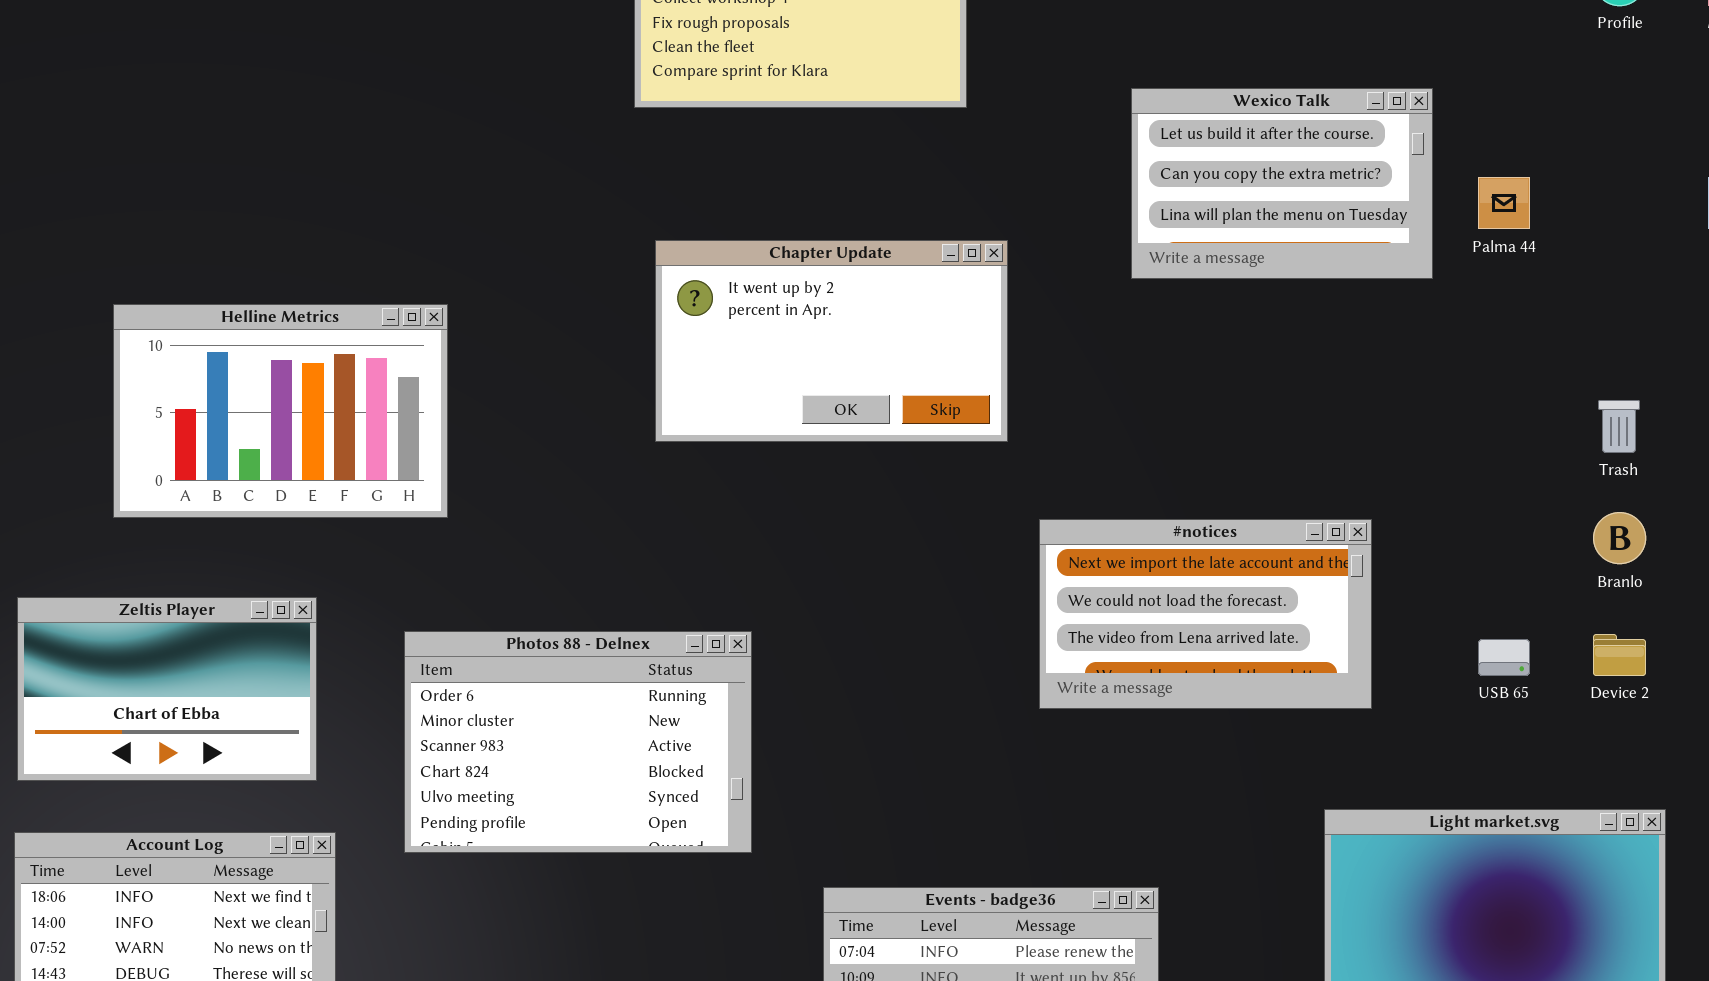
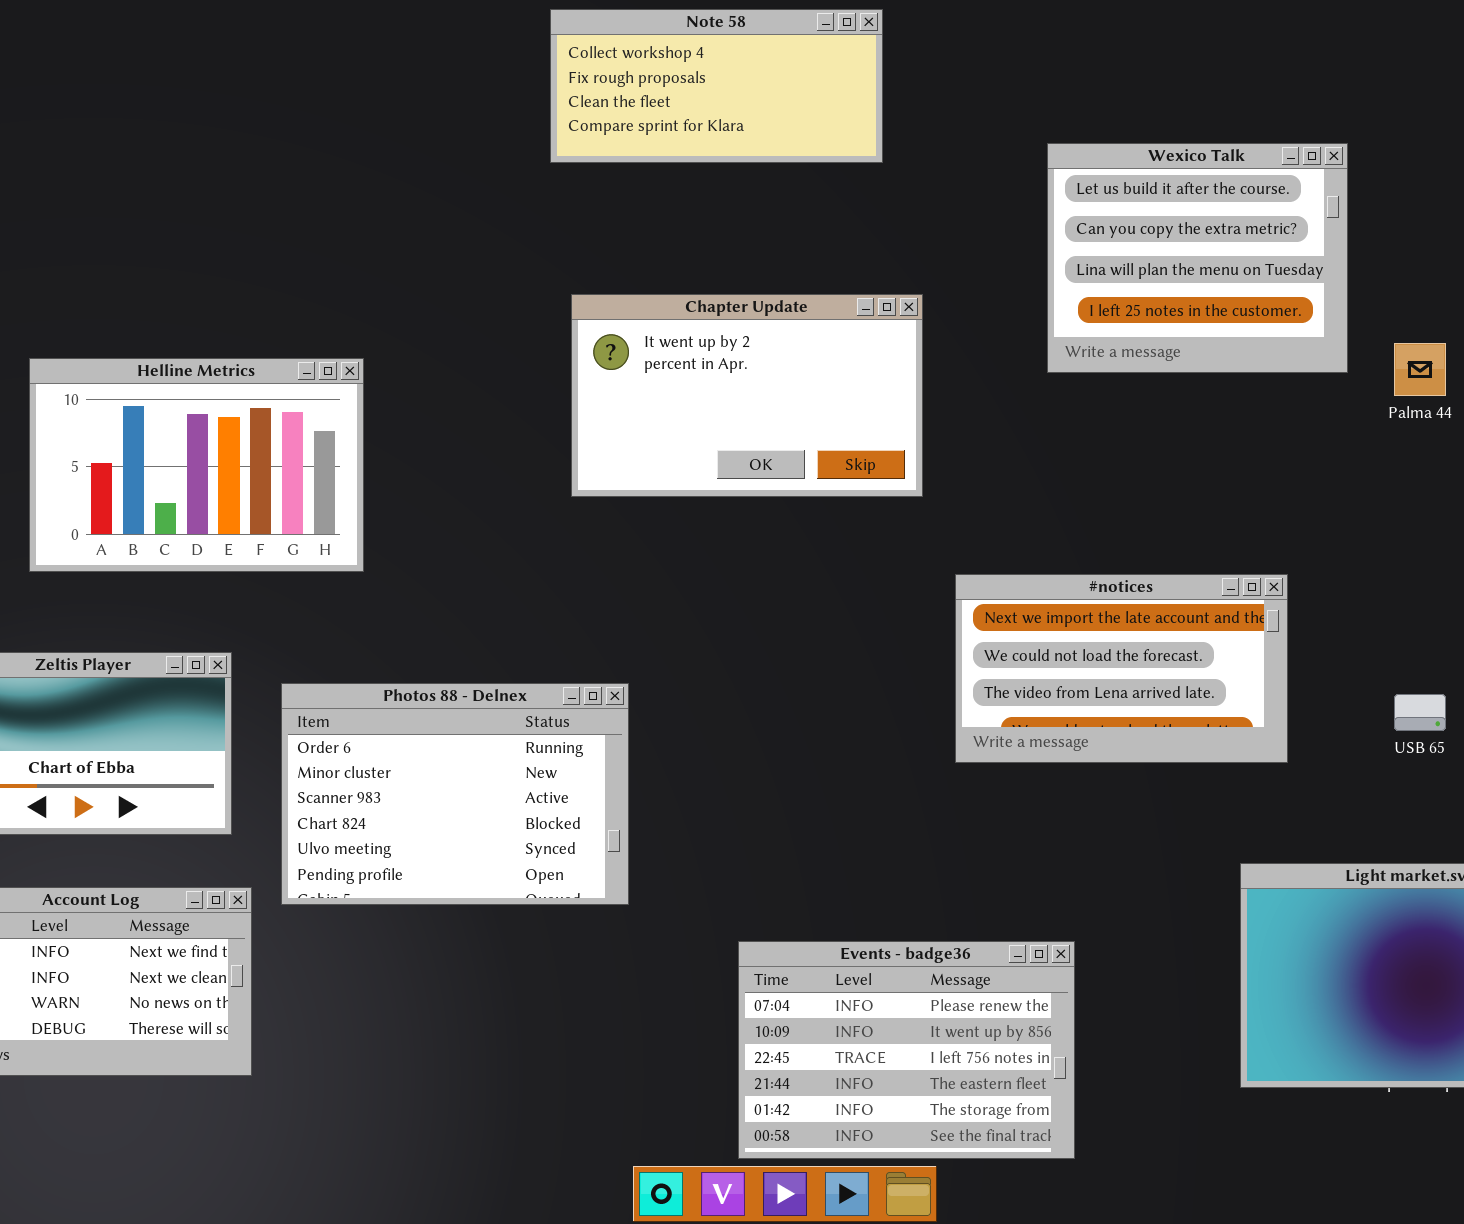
Wexico Talk: [1131,88,1433,279] -> [1047,143,1348,373], resized
Palma 44: [1478,177,1530,229] -> [1394,343,1446,396], moved
Photos 88 - Delnex: [404,631,752,853] -> [281,683,629,905], moved

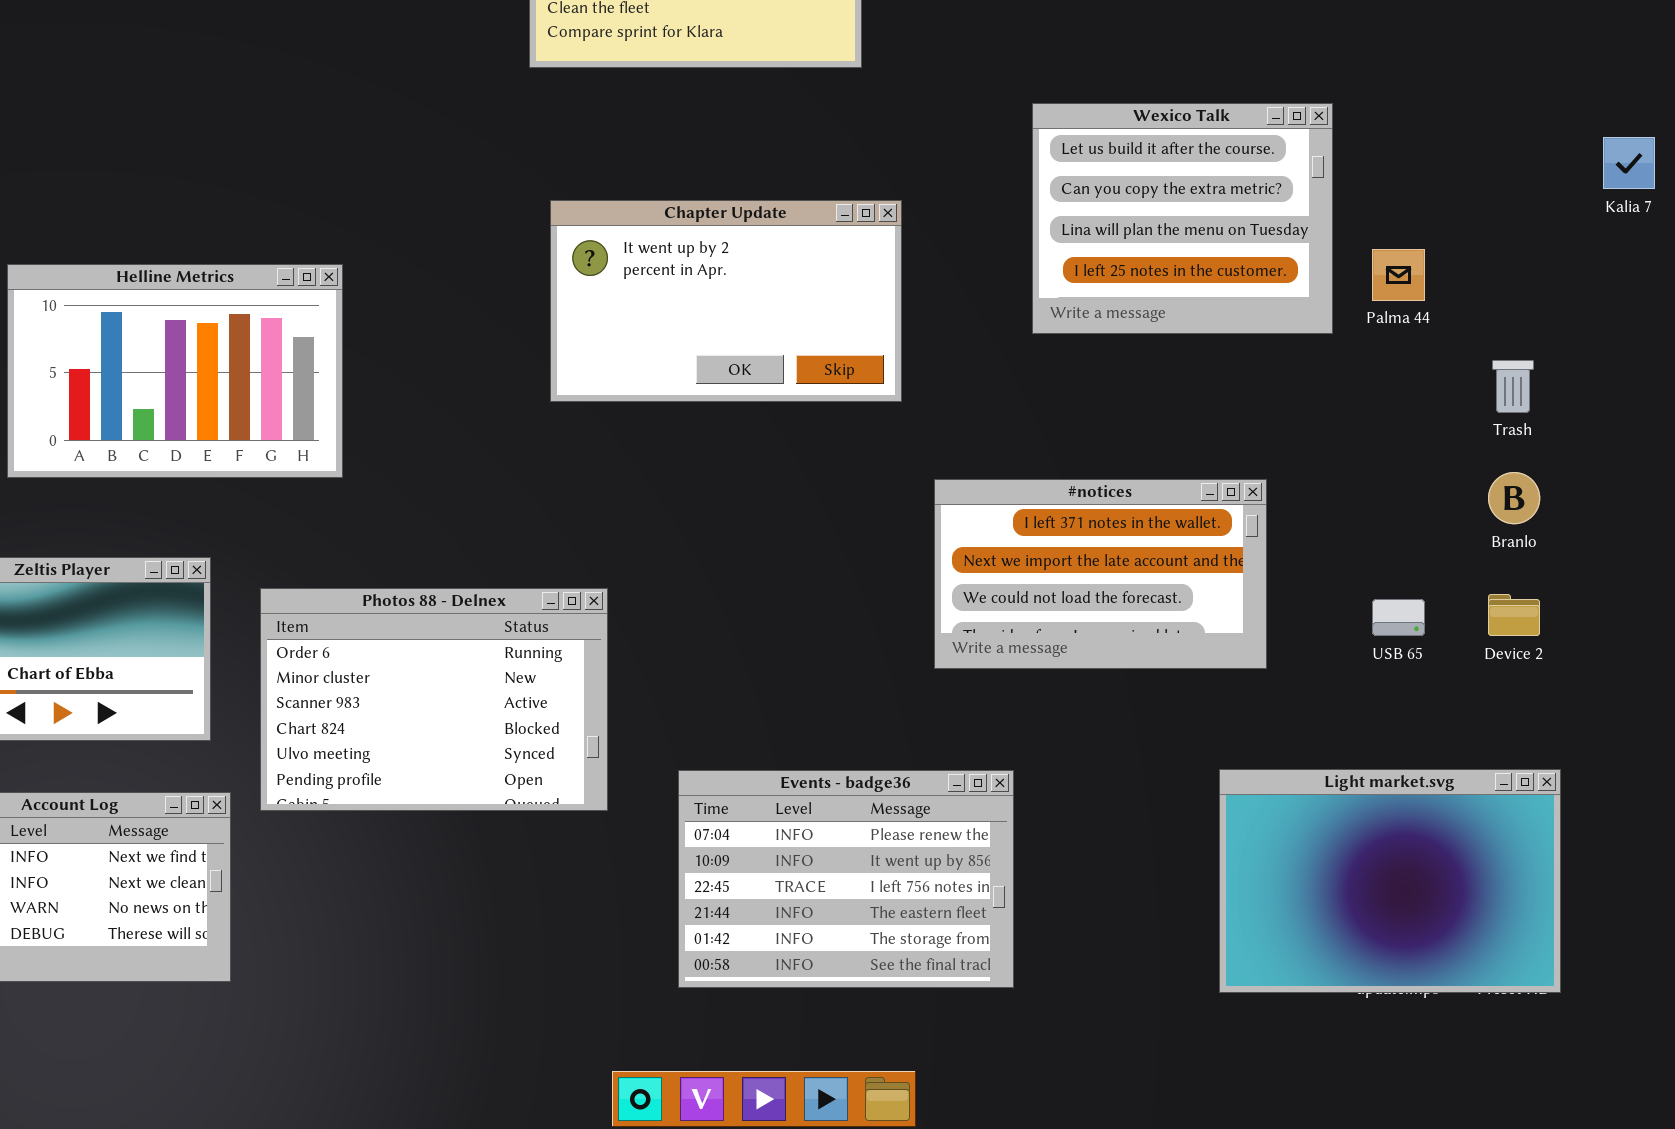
Wexico Talk: [1047,143,1348,373] -> [1032,103,1333,334], moved
#notices: [955,574,1288,763] -> [934,479,1267,669], scrolled up 1 row
Events - badge36: [738,941,1075,1159] -> [678,770,1014,988], moved

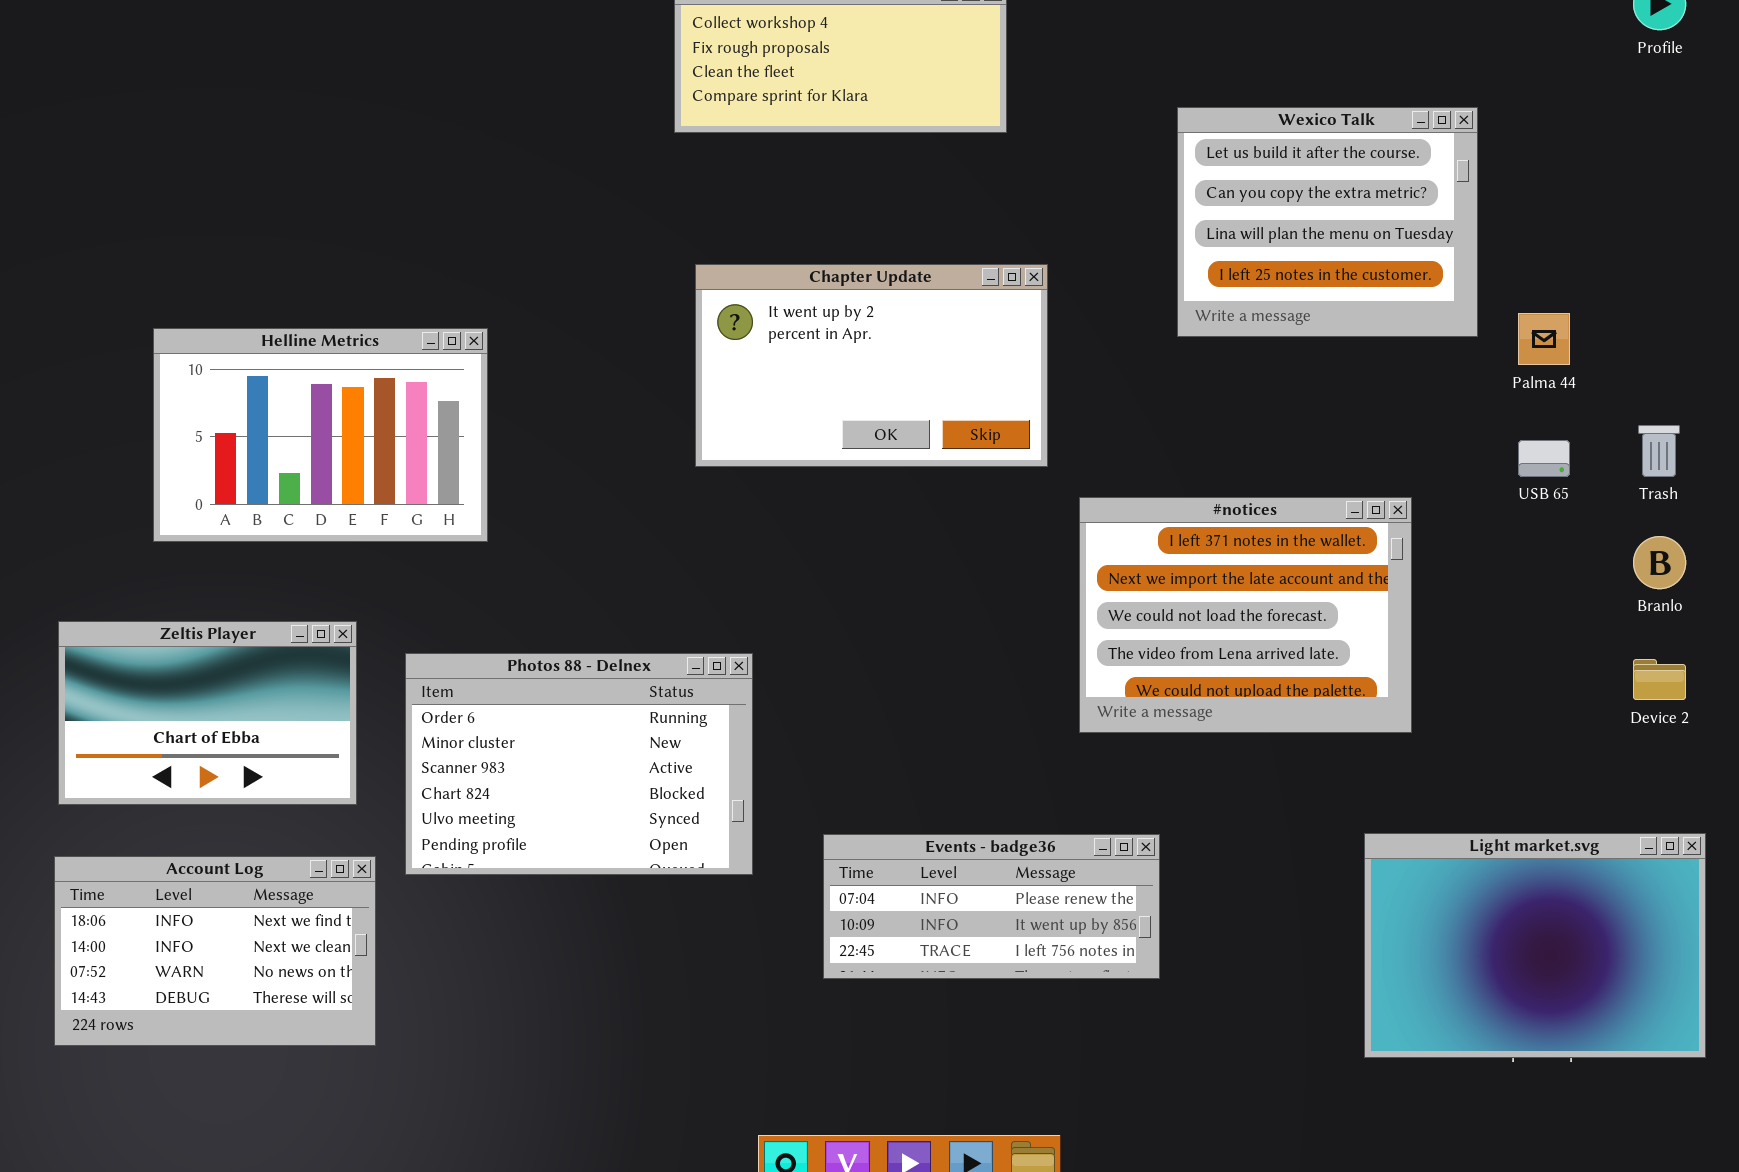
Wexico Talk: [1032,103,1333,334] -> [1177,107,1478,337], moved
#notices: [934,479,1267,669] -> [1079,497,1412,733], resized
USB 65: [1372,599,1425,636] -> [1518,440,1570,477], moved
Events - badge36: [678,770,1014,988] -> [823,834,1160,979], resized

